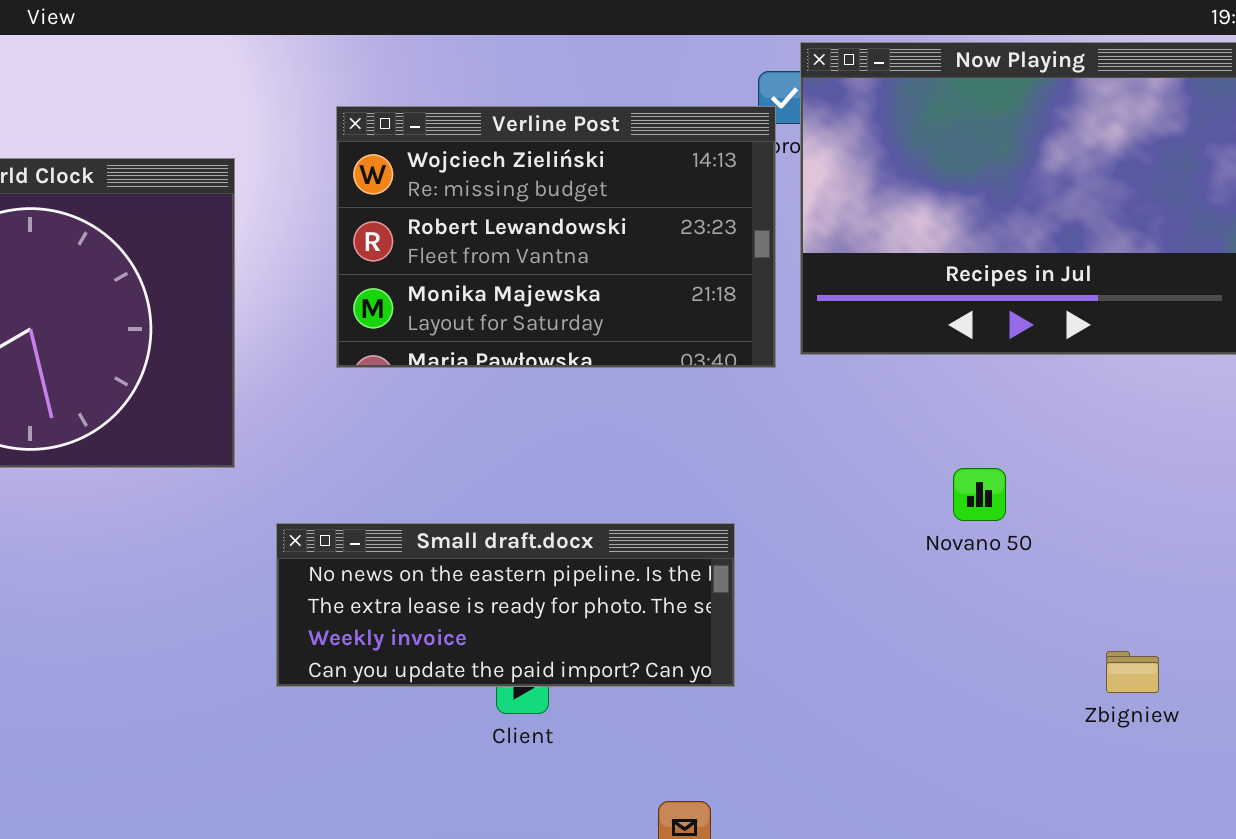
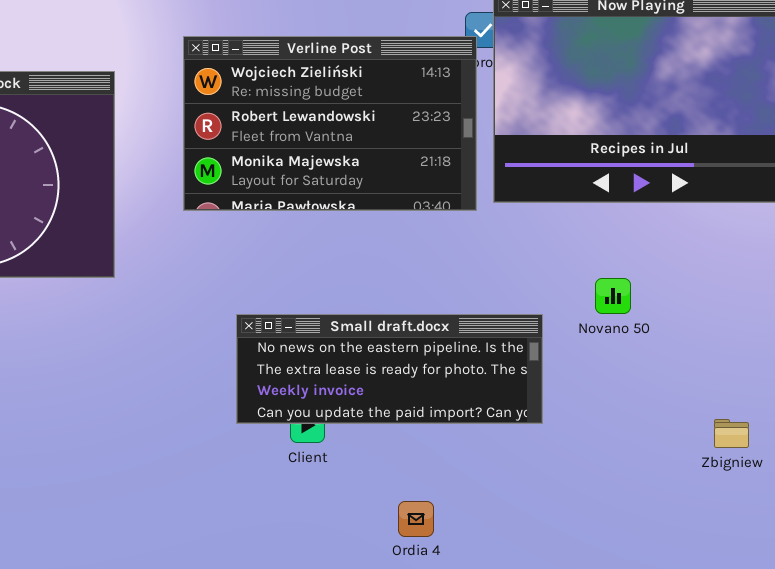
Small draft.docx: [276,523,735,687] -> [236,314,543,424], moved
Zbigniew: [1106,651,1159,693] -> [714,419,749,448], moved

